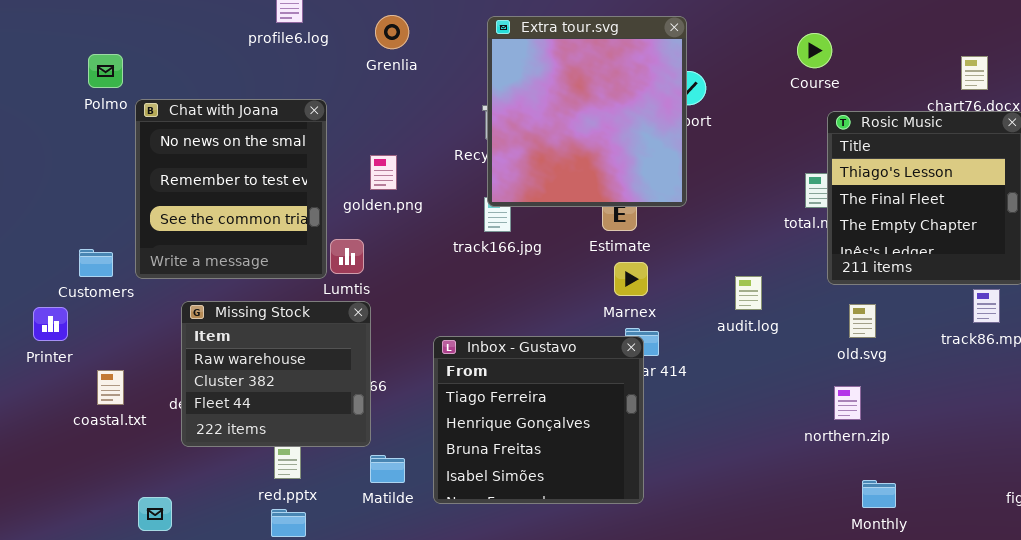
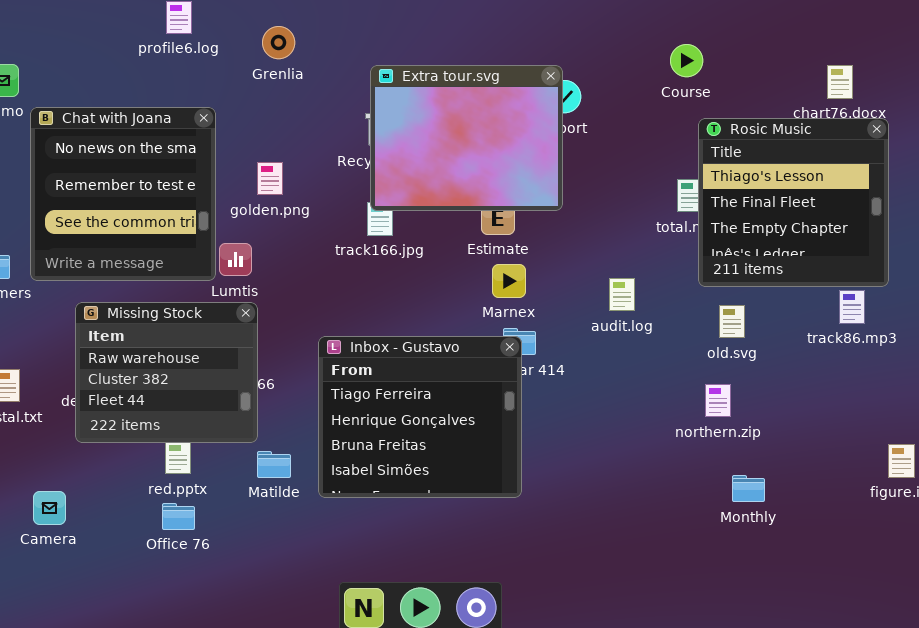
Extra tour.svg: [487,16,687,207] -> [370,65,563,211], resized

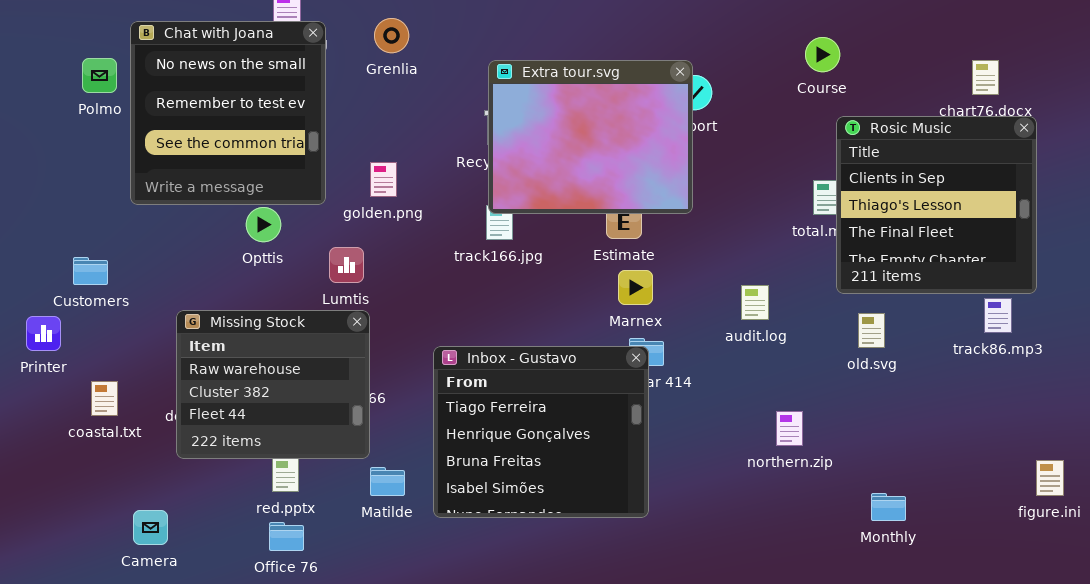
Chat with Joana: [30,107,216,281] -> [130,21,326,205], moved
Rosic Music: [698,118,889,287] -> [836,116,1037,294], scrolled up 1 row
northern.zip: [705,384,731,417] -> [776,411,803,446], moved

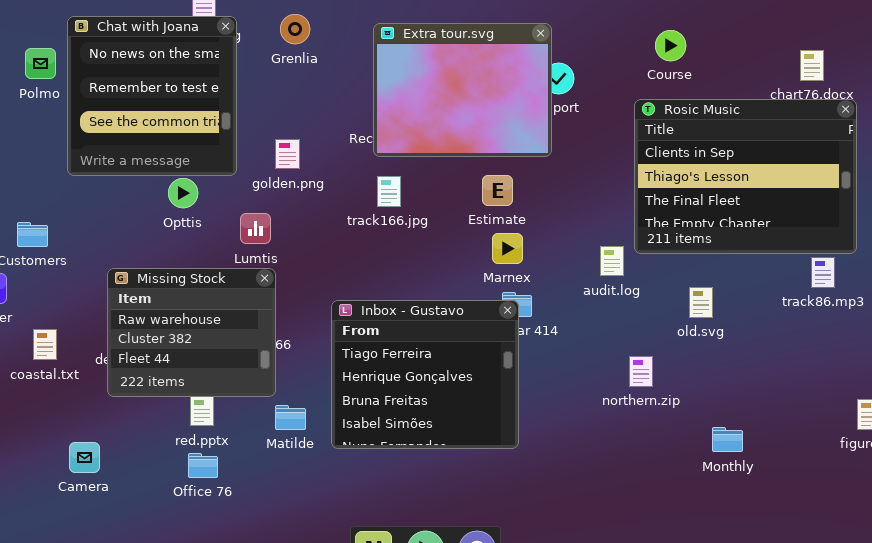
Extra tour.svg: [488,60,693,214] -> [373,23,552,157], moved
Rosic Music: [836,116,1037,294] -> [634,99,857,254], resized
old.svg: [858,313,885,348] -> [689,287,713,318], moved

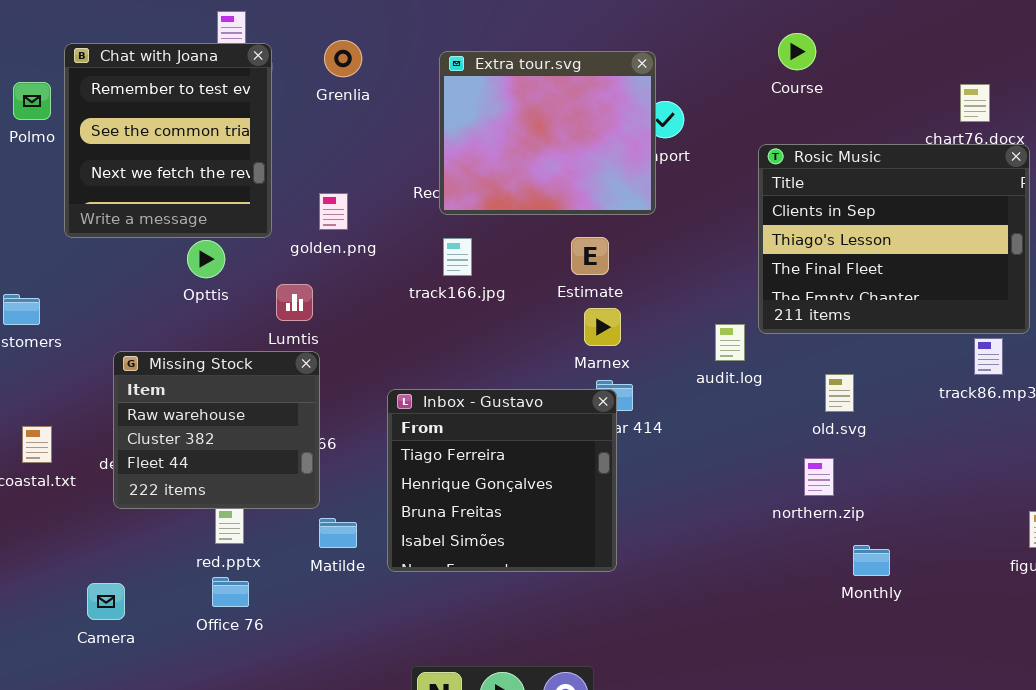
Chat with Joana: [67,16,237,176] -> [64,43,272,238], scrolled down 1 row
Course: [655,30,686,61] -> [778,33,816,70], moved
northern.zip: [629,356,653,387] -> [804,458,834,496], moved
Camera: [69,442,100,473] -> [87,583,125,620], moved

